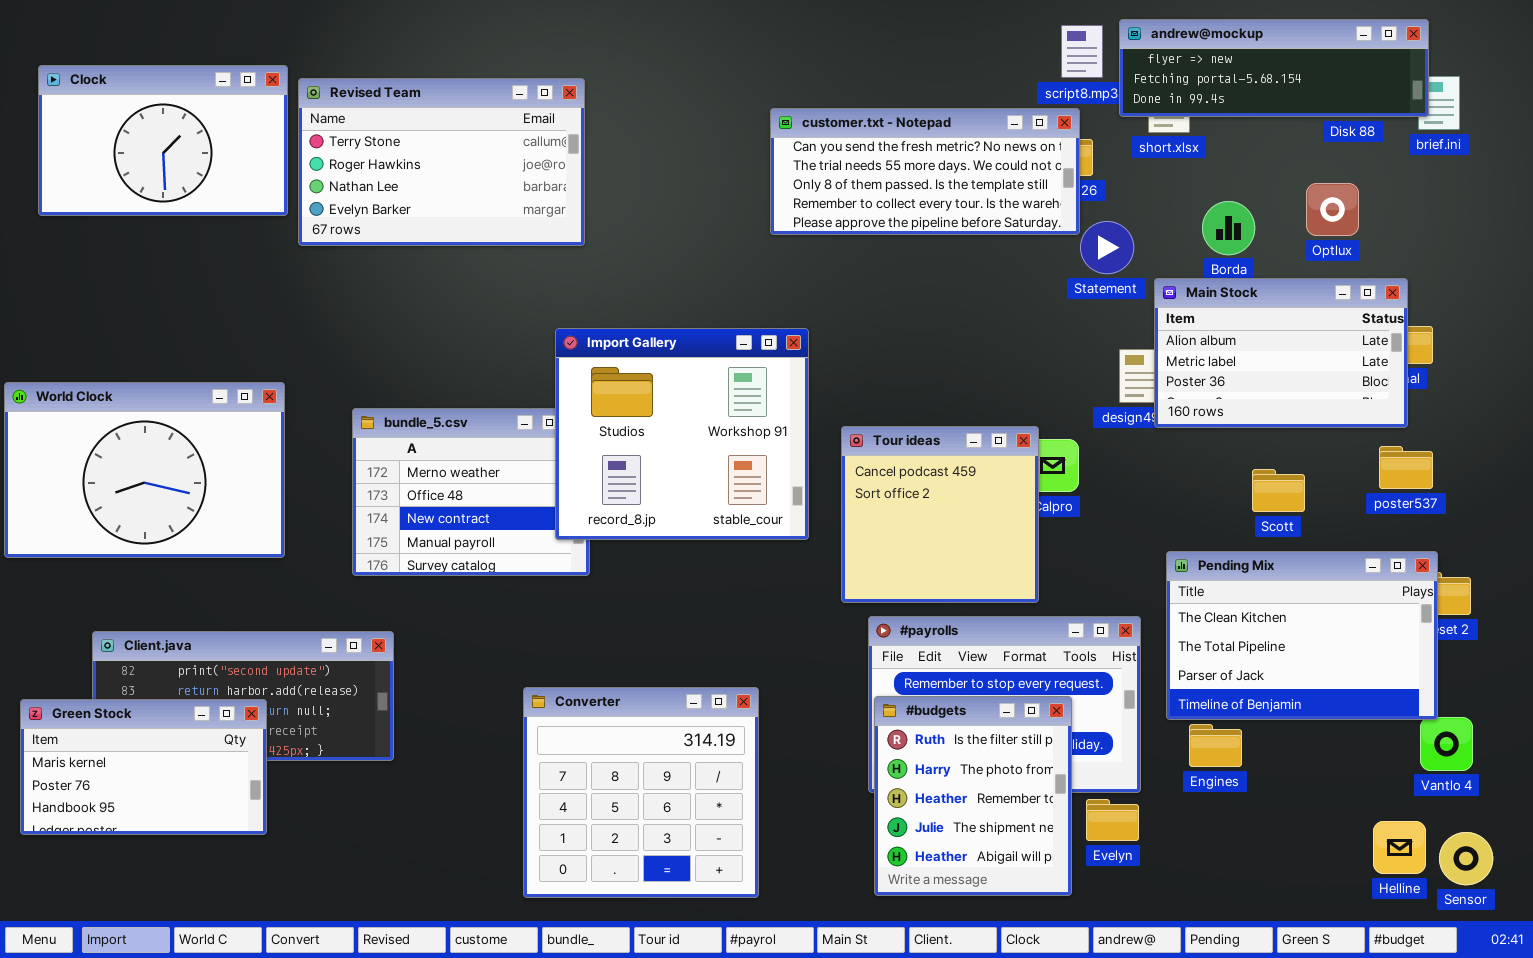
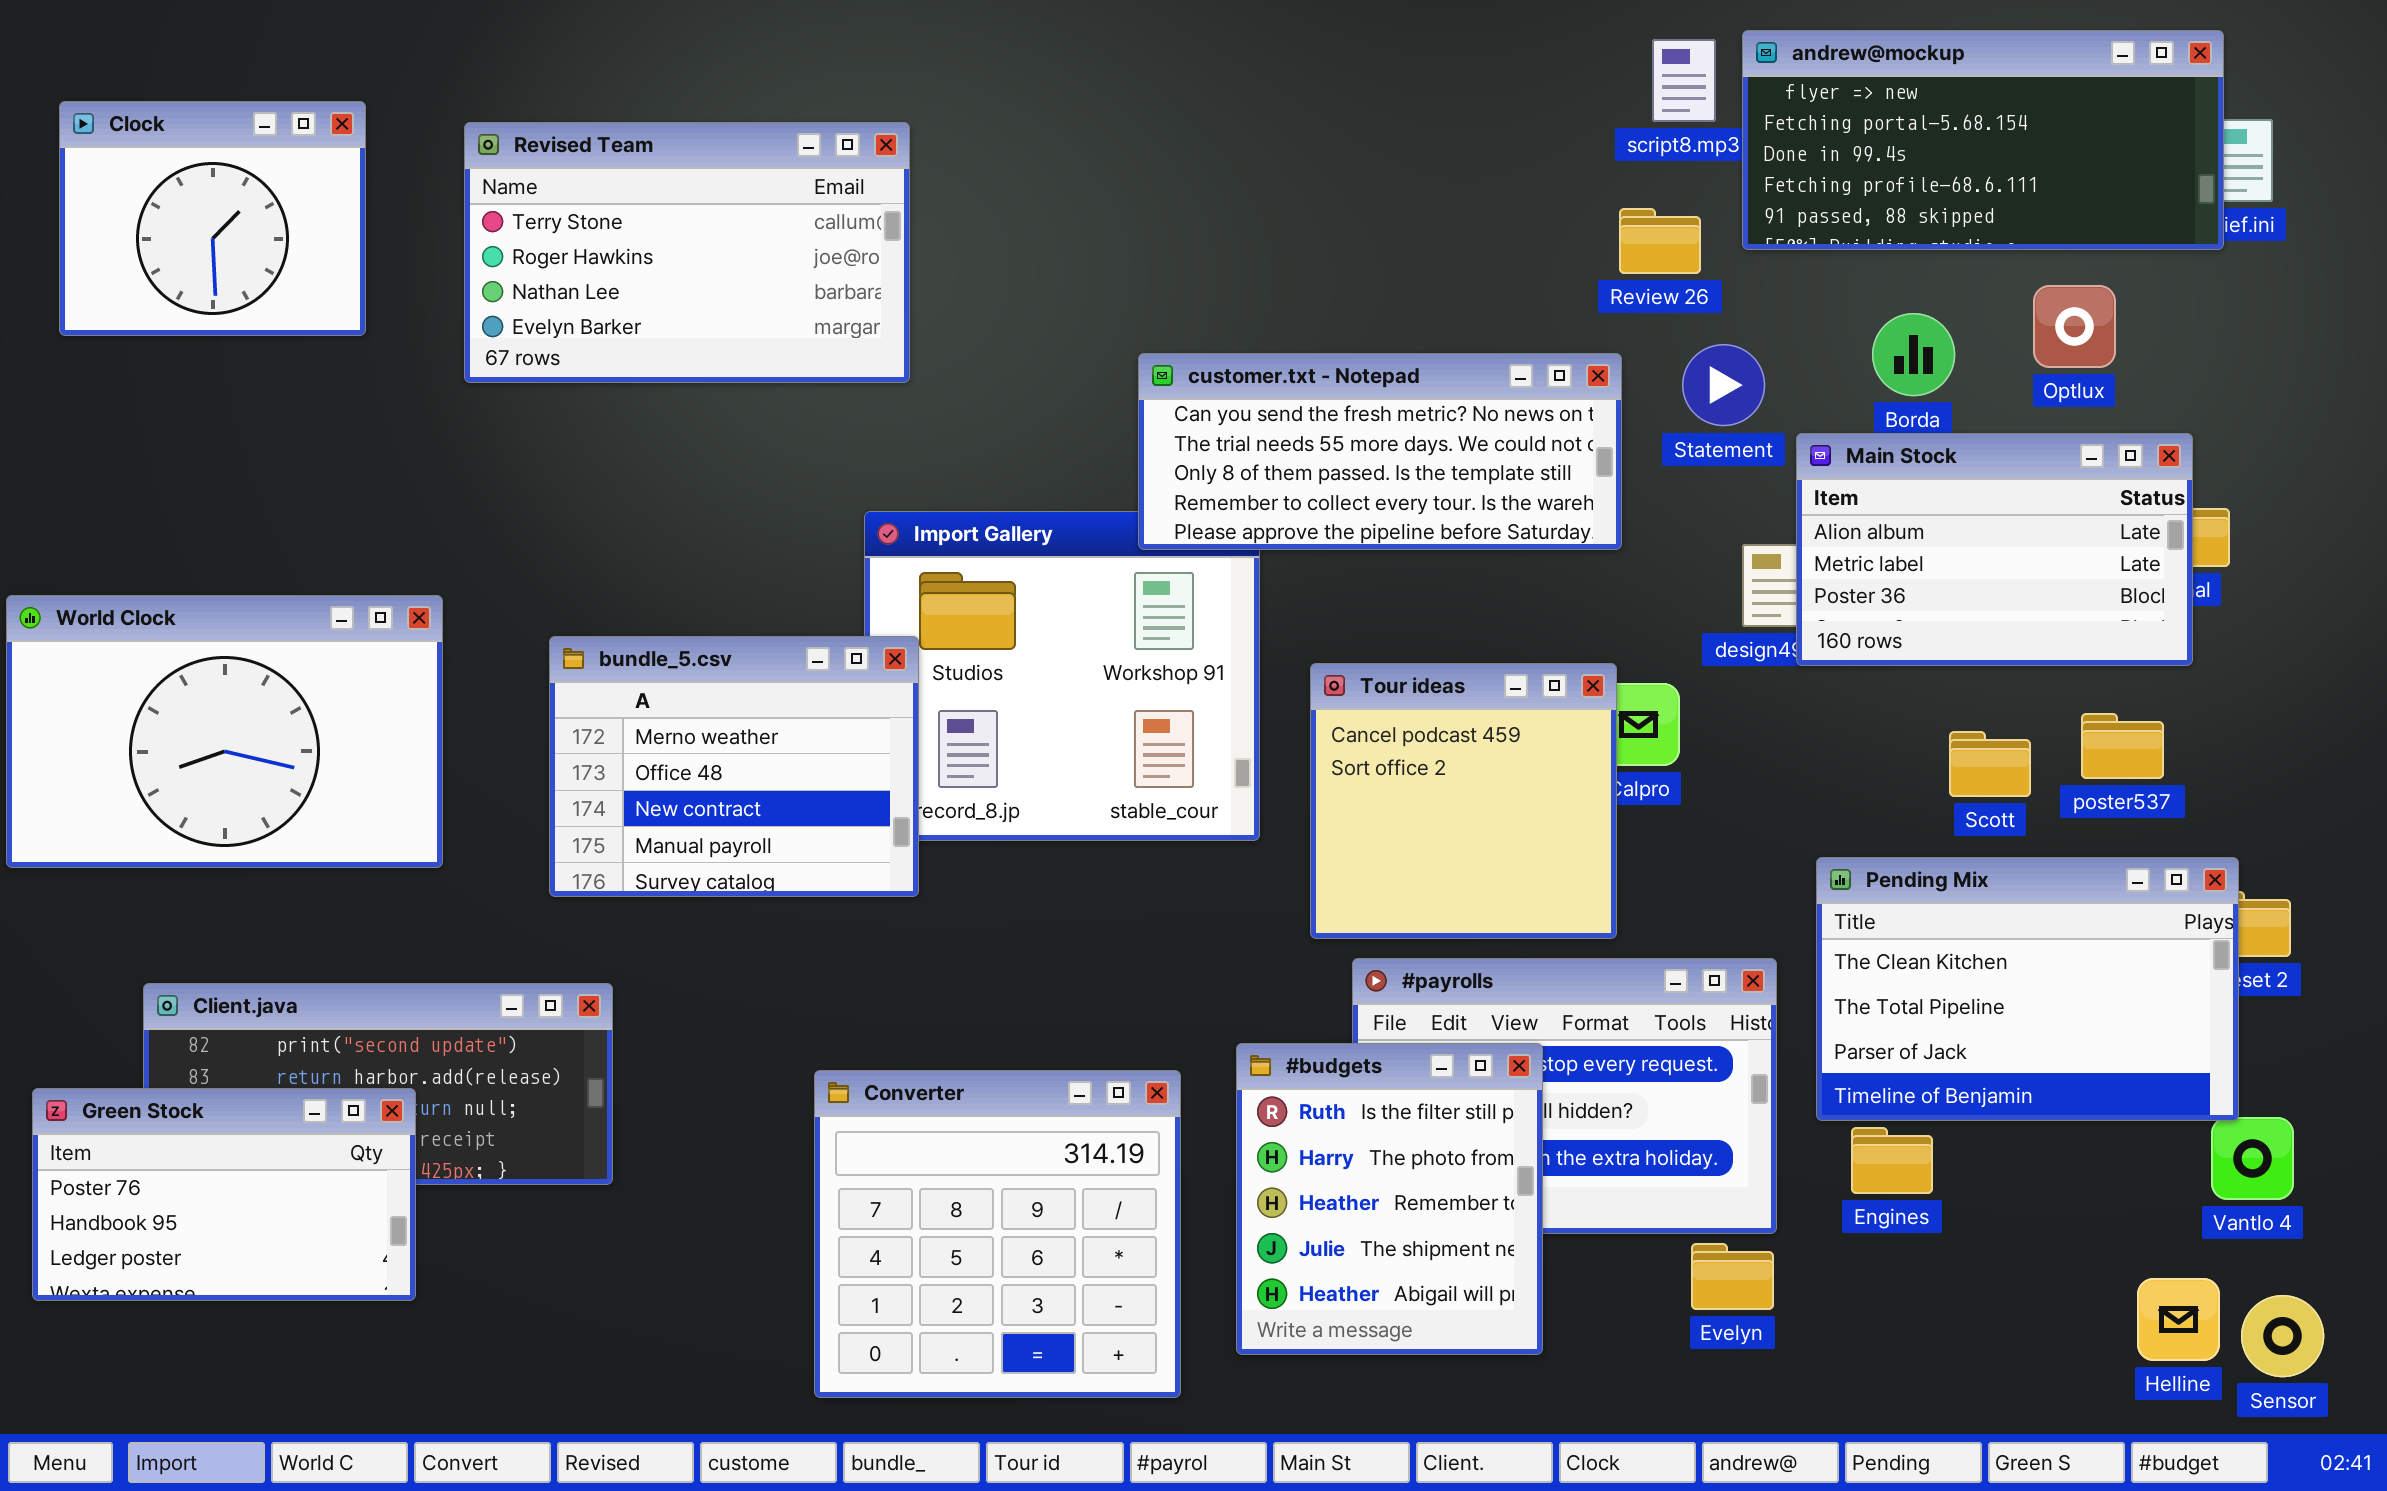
andrew@mockup: [1119,19,1429,117] -> [1742,30,2224,250], resized
Clock: [38,65,288,216] -> [59,101,366,336], resized
customer.txt - Notepad: [770,108,1080,235] -> [1138,353,1622,550], moved
bundle_5.csv: [352,408,590,576] -> [549,636,919,897], raised
poster537: [1379,446,1433,489] -> [2081,713,2164,779], moved
#budgets: [874,696,1072,896] -> [1236,1043,1543,1355], moved
Green Stock: [20,699,267,835] -> [32,1088,416,1301], scrolled down 1 row

